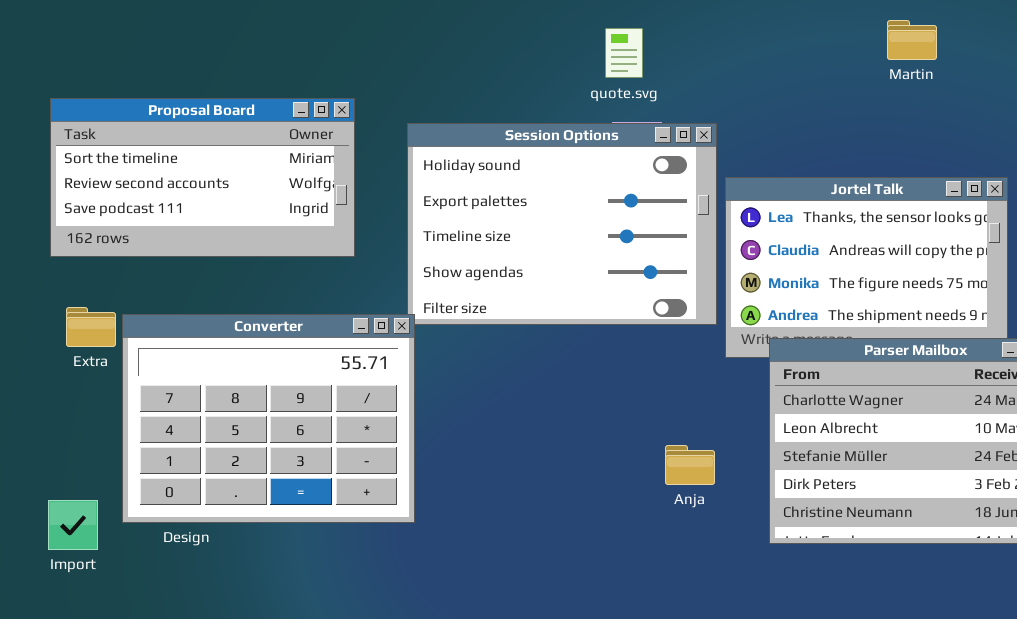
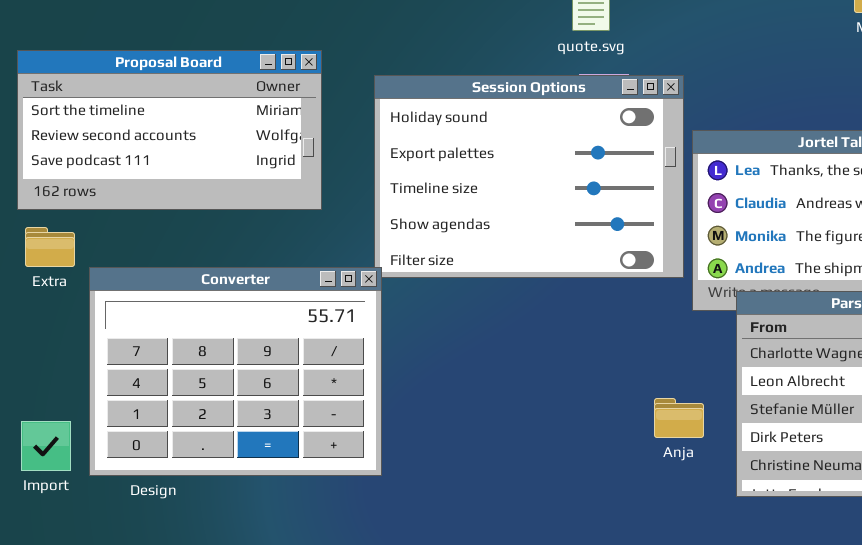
Extra: [66,307,116,347] -> [25,227,75,267], moved
Anja: [665,445,715,485] -> [654,398,704,438], moved
Import: [48,500,98,550] -> [21,421,71,471], moved

